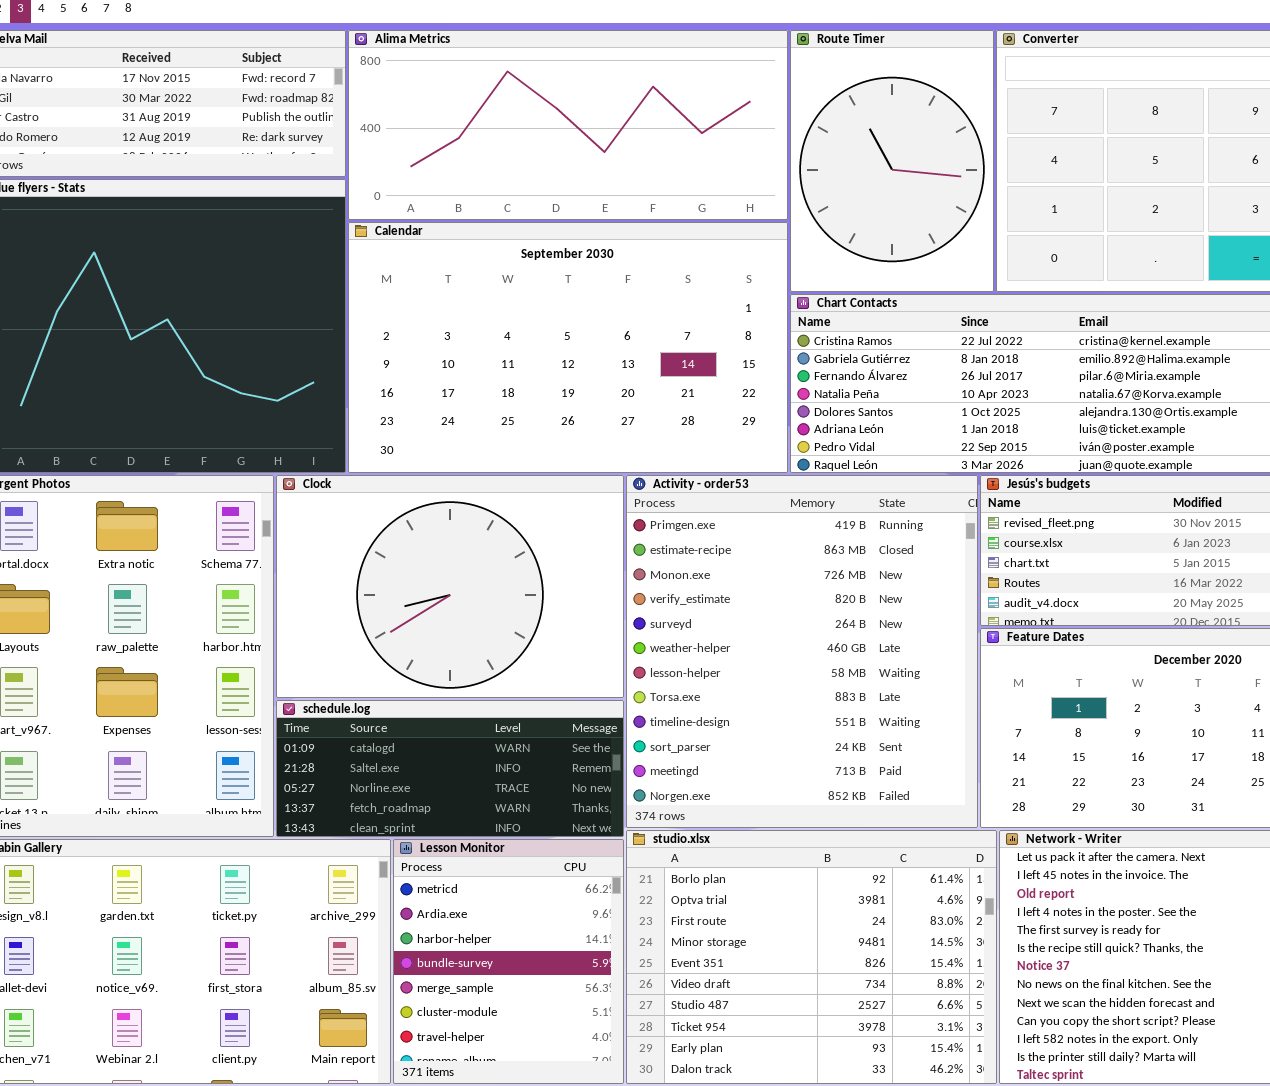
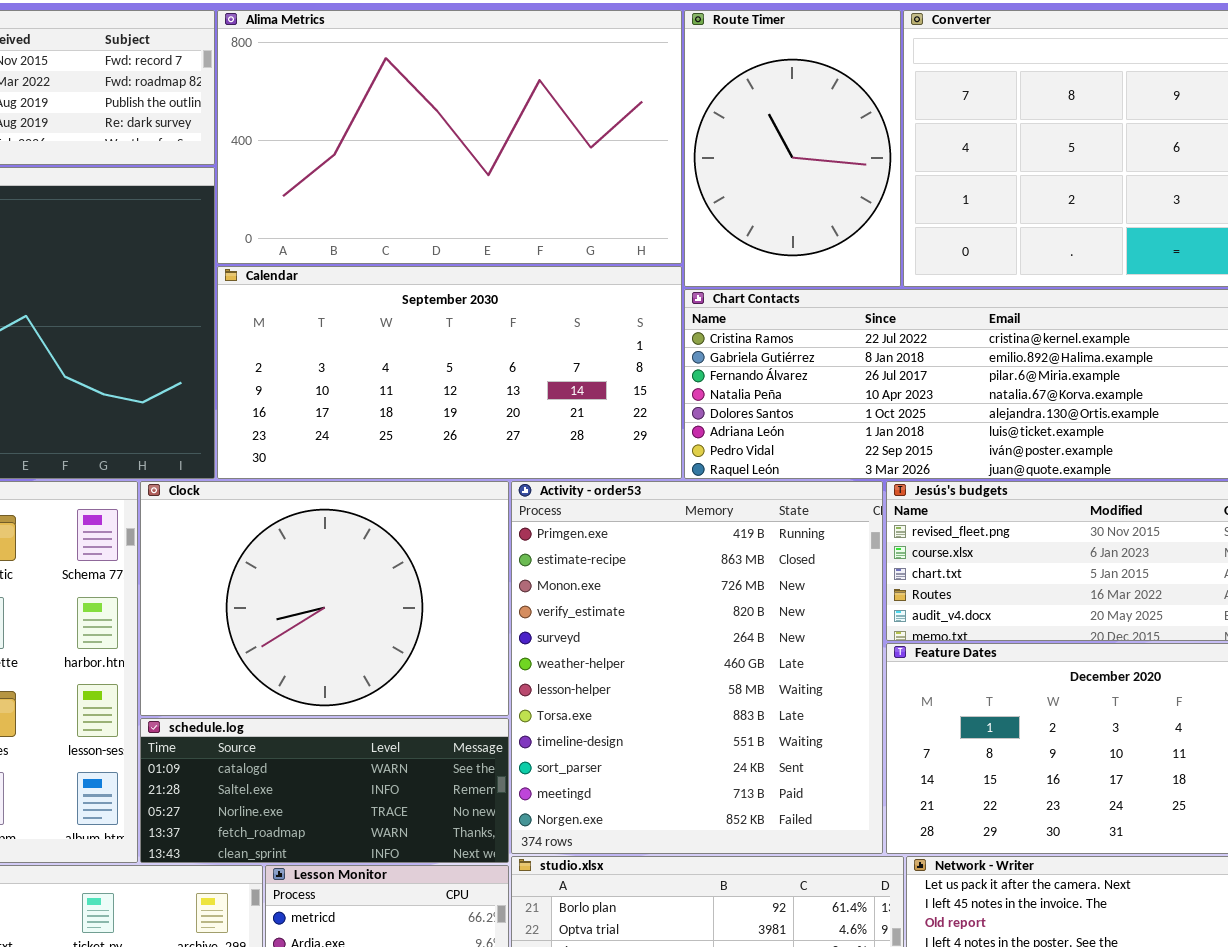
Alima Metrics: [348,30,788,220] -> [217,10,682,264], resized
Calendar: [348,222,788,473] -> [217,266,682,479], resized

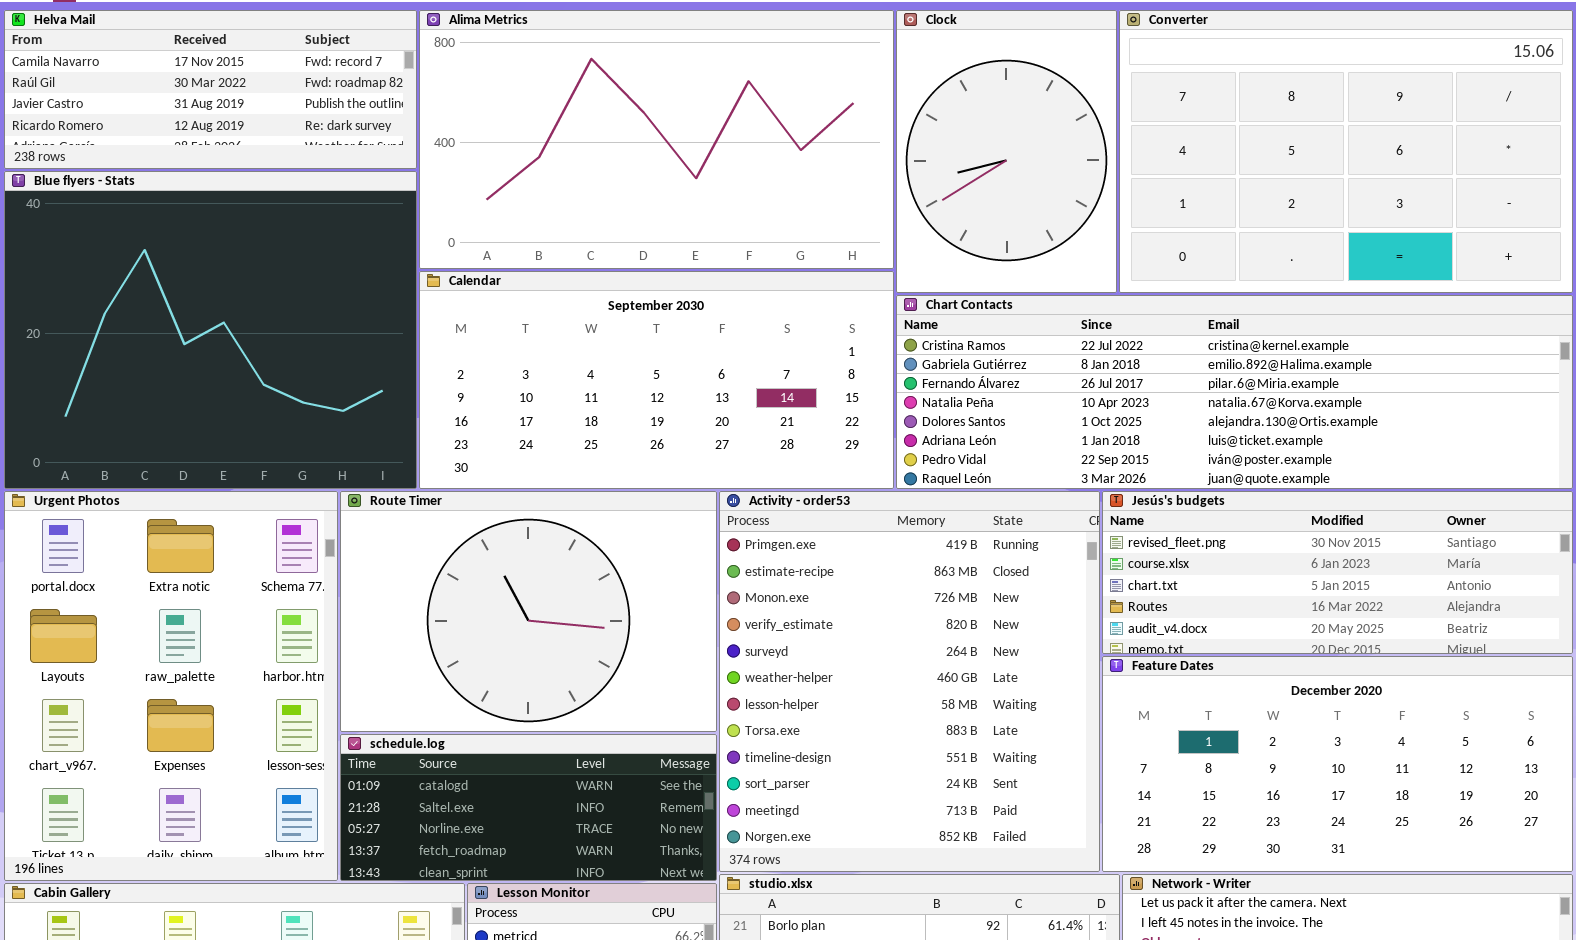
Route Timer: [684,10,901,287] -> [340,491,717,732], moved, resized
Clock: [140,481,509,716] -> [896,10,1117,293], moved, resized

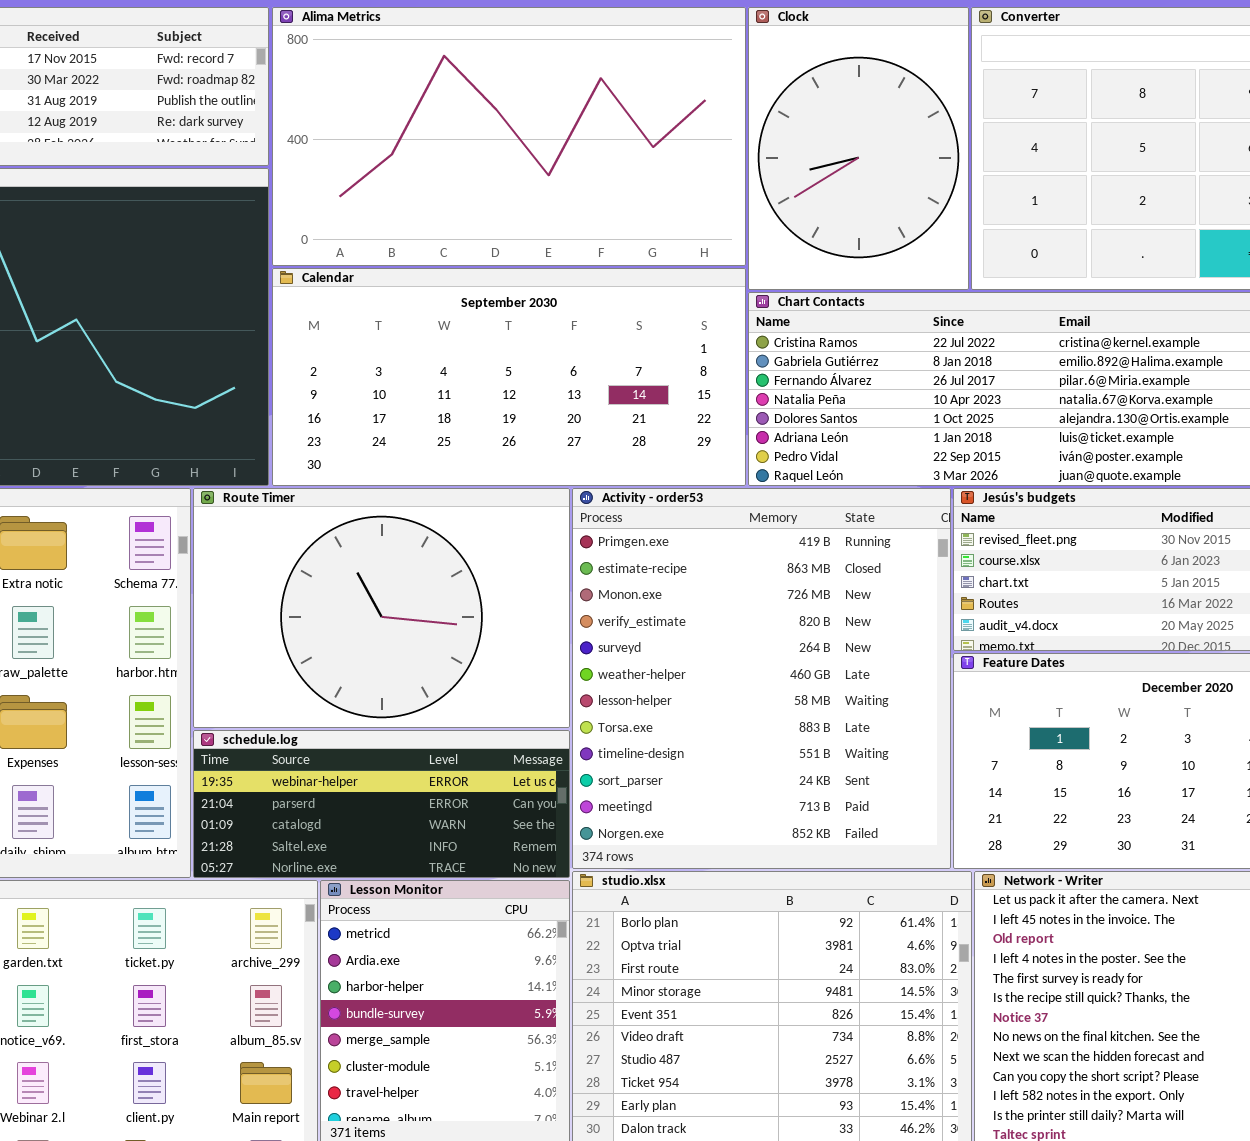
schedule.log: [340,734,717,881] -> [193,730,570,878], scrolled up 2 rows

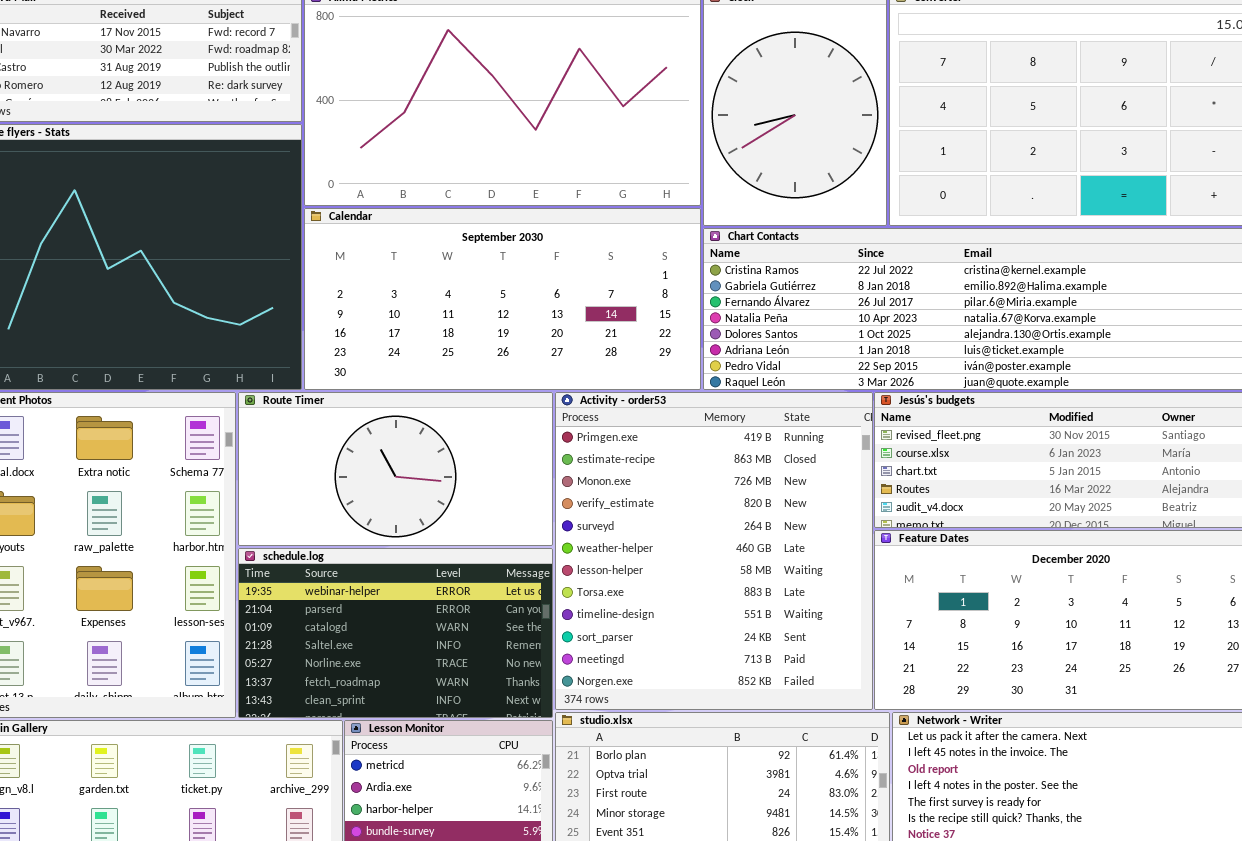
Route Timer: [193,488,570,728] -> [238,392,553,546], resized
schedule.log: [193,730,570,878] -> [238,548,553,718], resized

